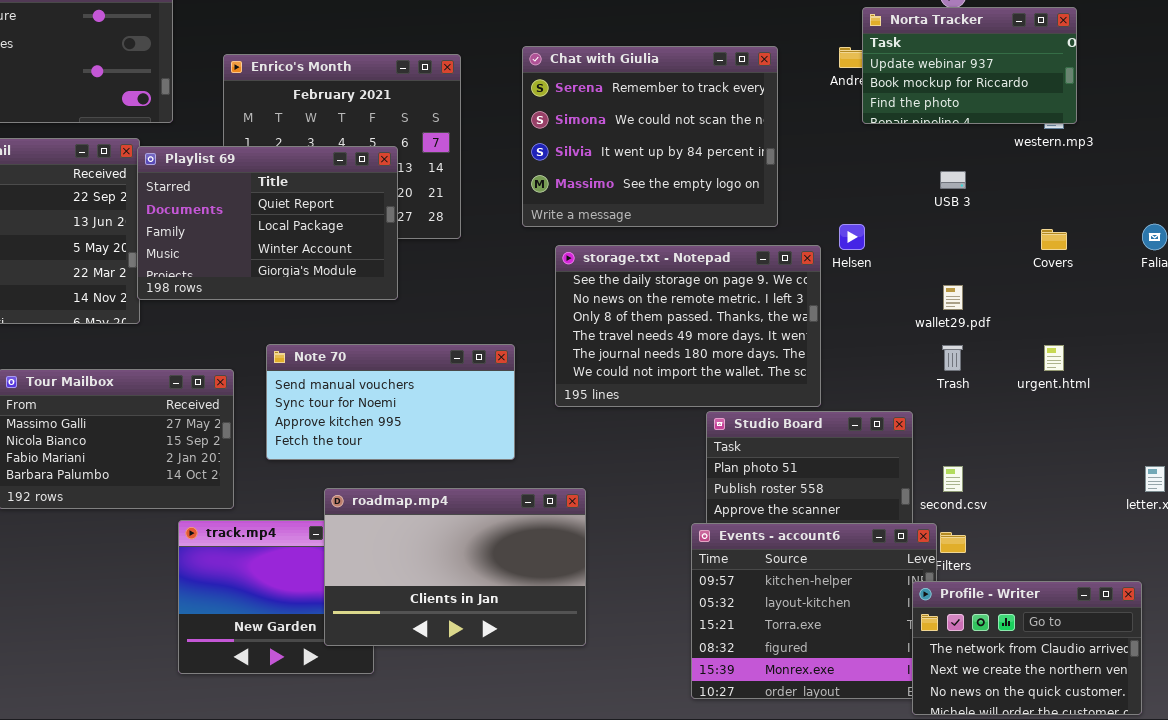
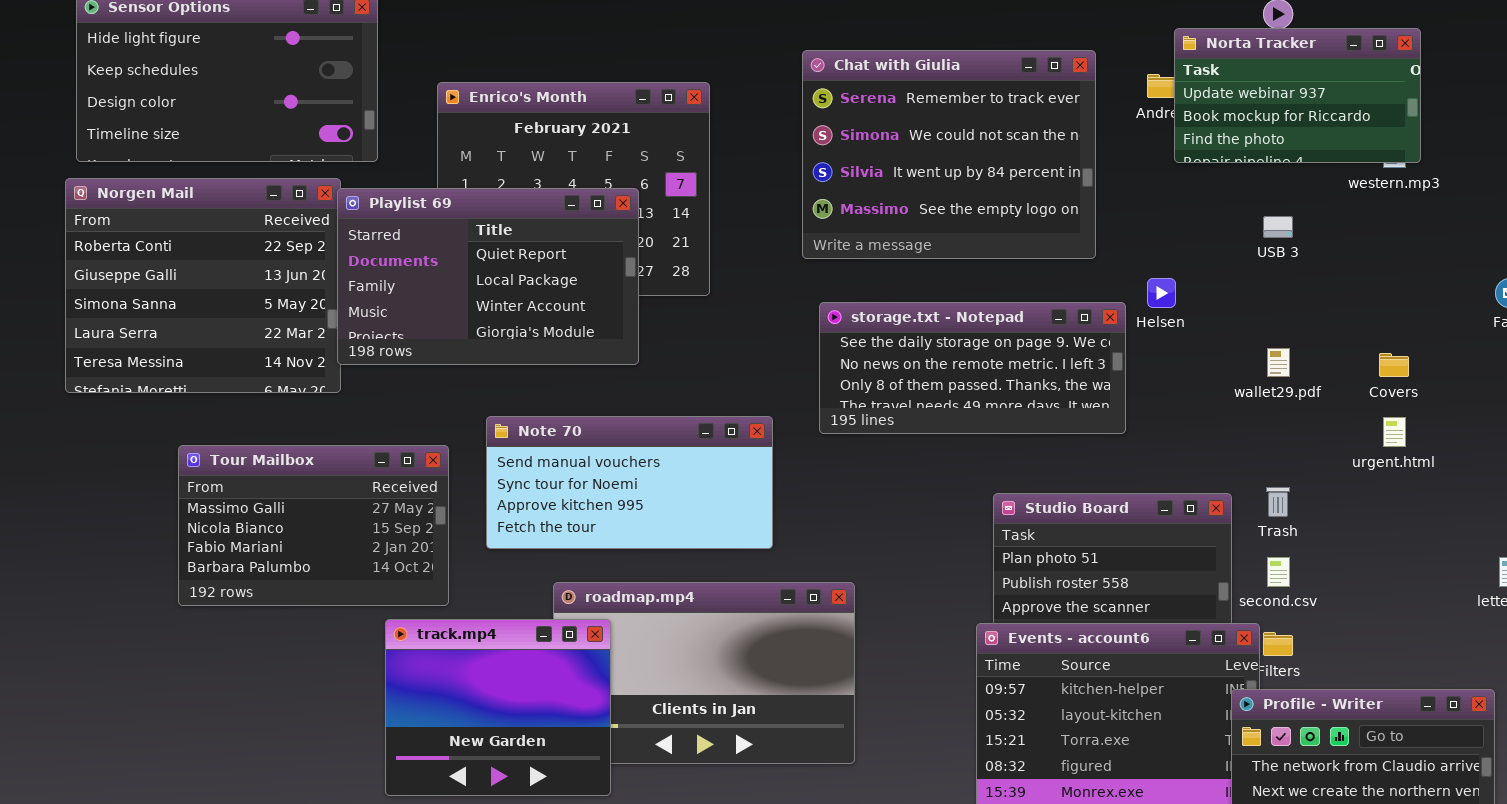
Chat with Giulia: [522,46,778,227] -> [802,50,1096,259], moved
Covers: [1041,229,1067,250] -> [1379,353,1409,377], moved
storage.txt - Notepad: [555,245,821,407] -> [819,302,1126,434], resized
Trash: [942,345,963,371] -> [1266,487,1290,517], moved
track.mp4: [178,520,374,674] -> [385,619,611,796], raised

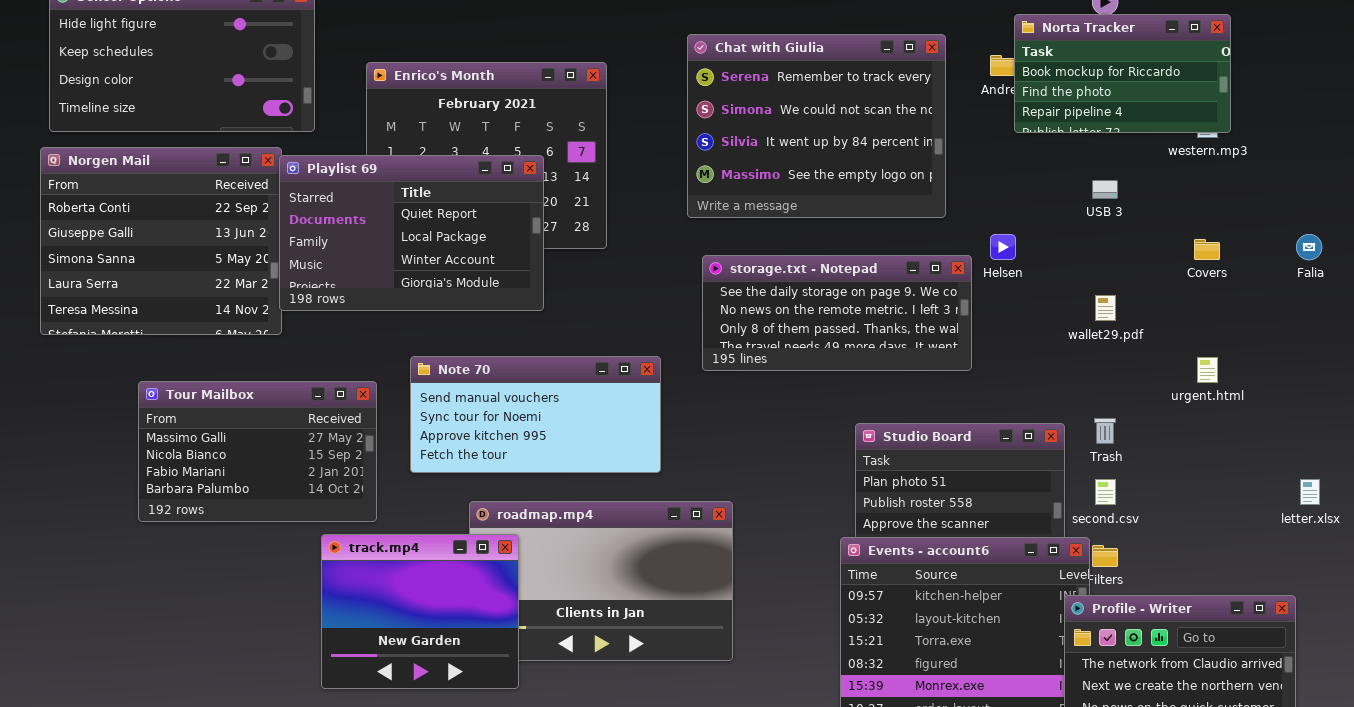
Norta Tracker: [1174,28,1421,163] -> [1014,14,1231,133], scrolled down 1 row
Covers: [1379,353,1409,377] -> [1194,239,1220,260], moved

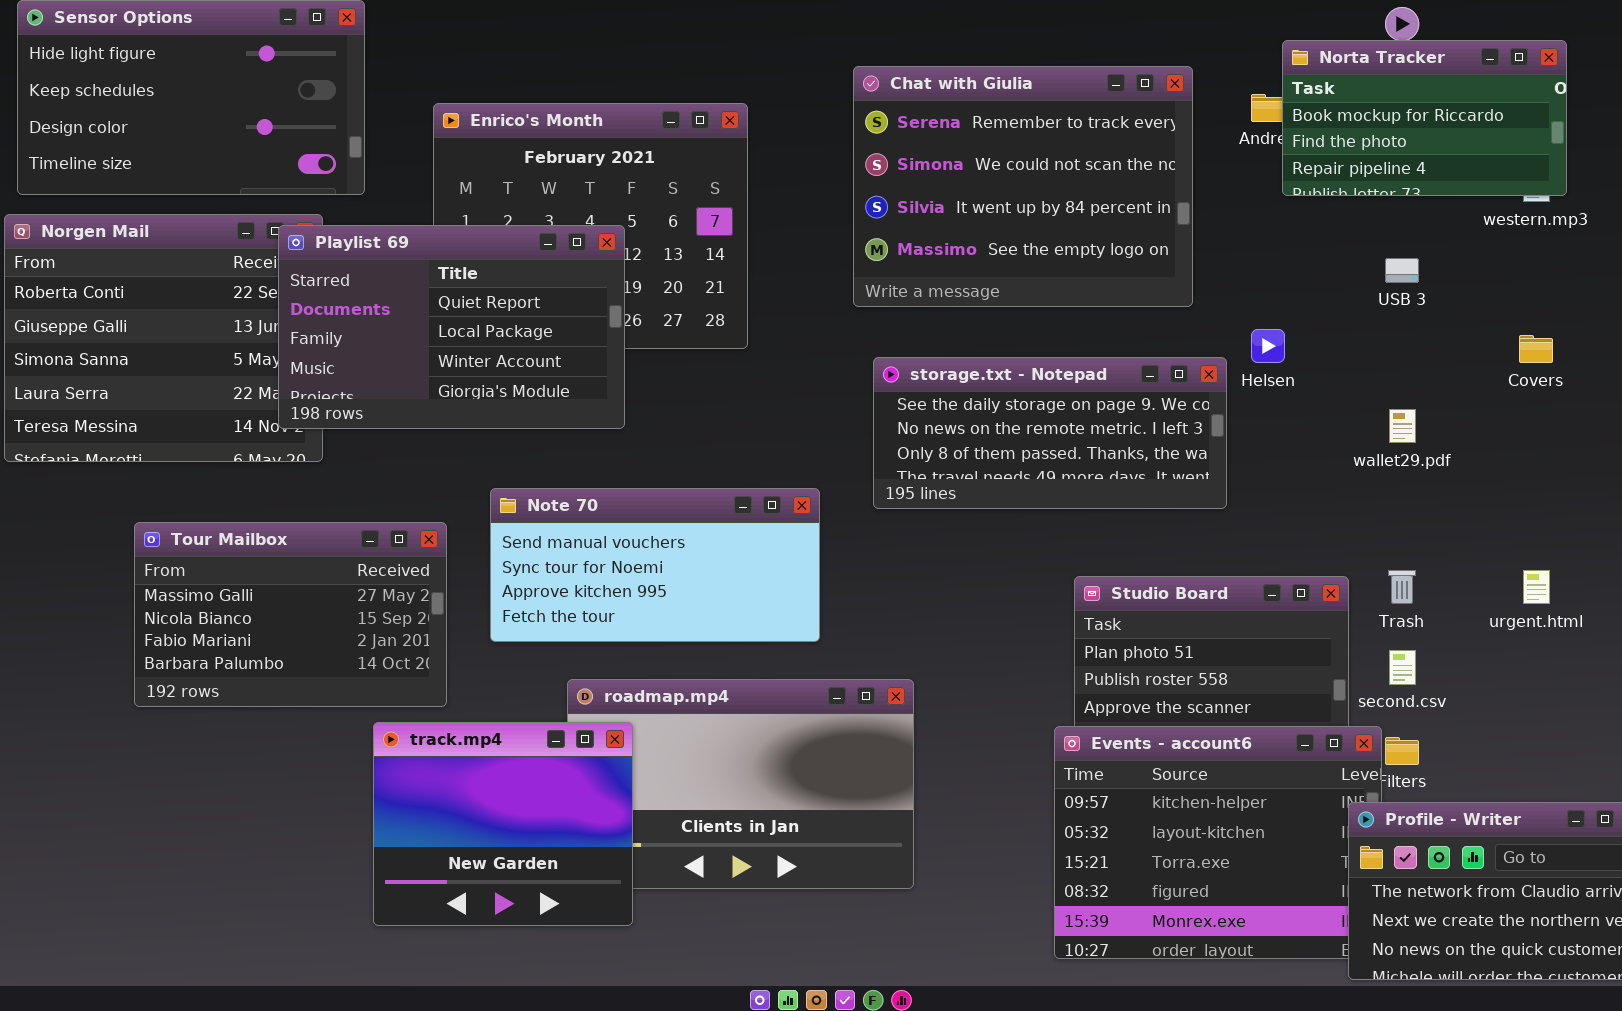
Playlist 69: [279,155,544,311] -> [278,225,625,429], moved
urgent.html: [1197,357,1218,383] -> [1523,570,1550,604], moved

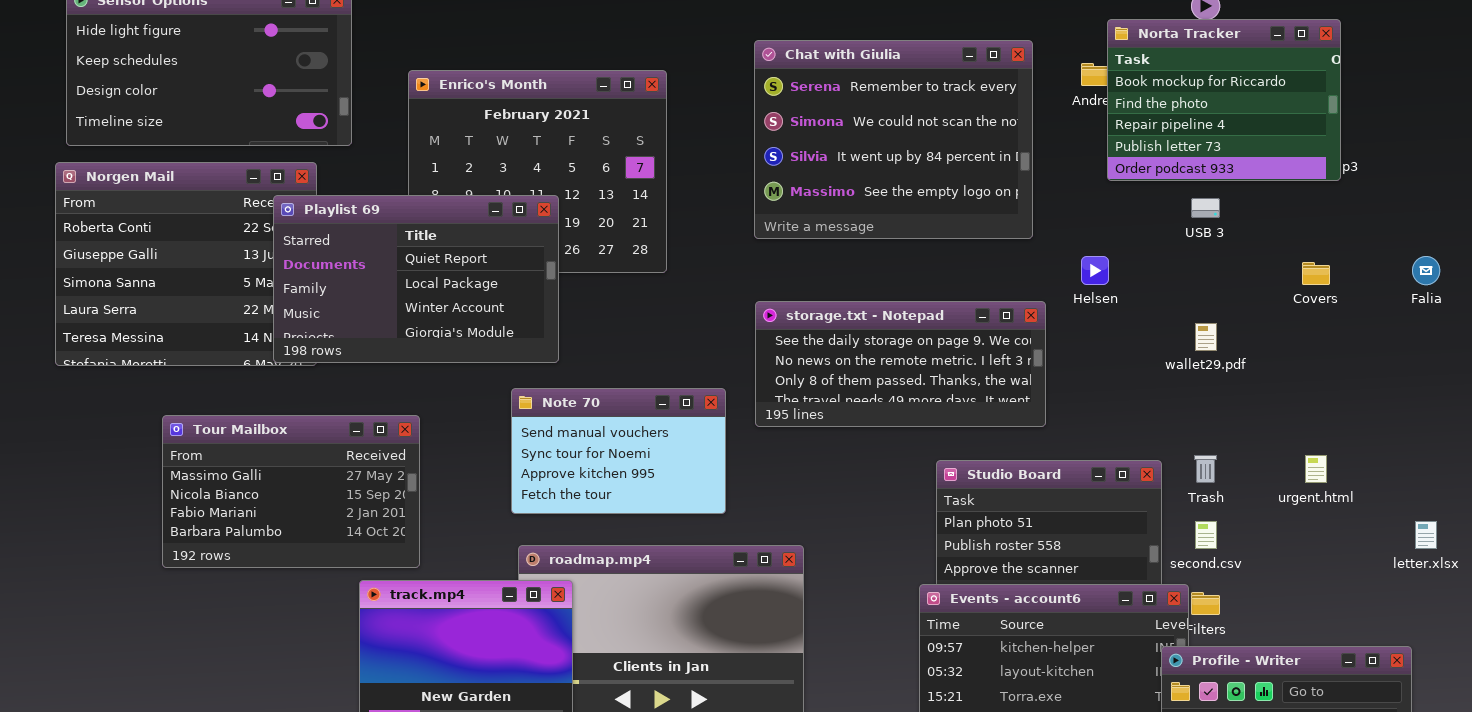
Norta Tracker: [1282,40,1567,196] -> [1107,19,1341,181], resized
Playlist 69: [278,225,625,429] -> [273,195,559,363], moved
storage.txt - Notepad: [873,357,1227,509] -> [755,301,1046,427], moved
Note 70: [490,488,820,642] -> [511,388,726,514], resized

